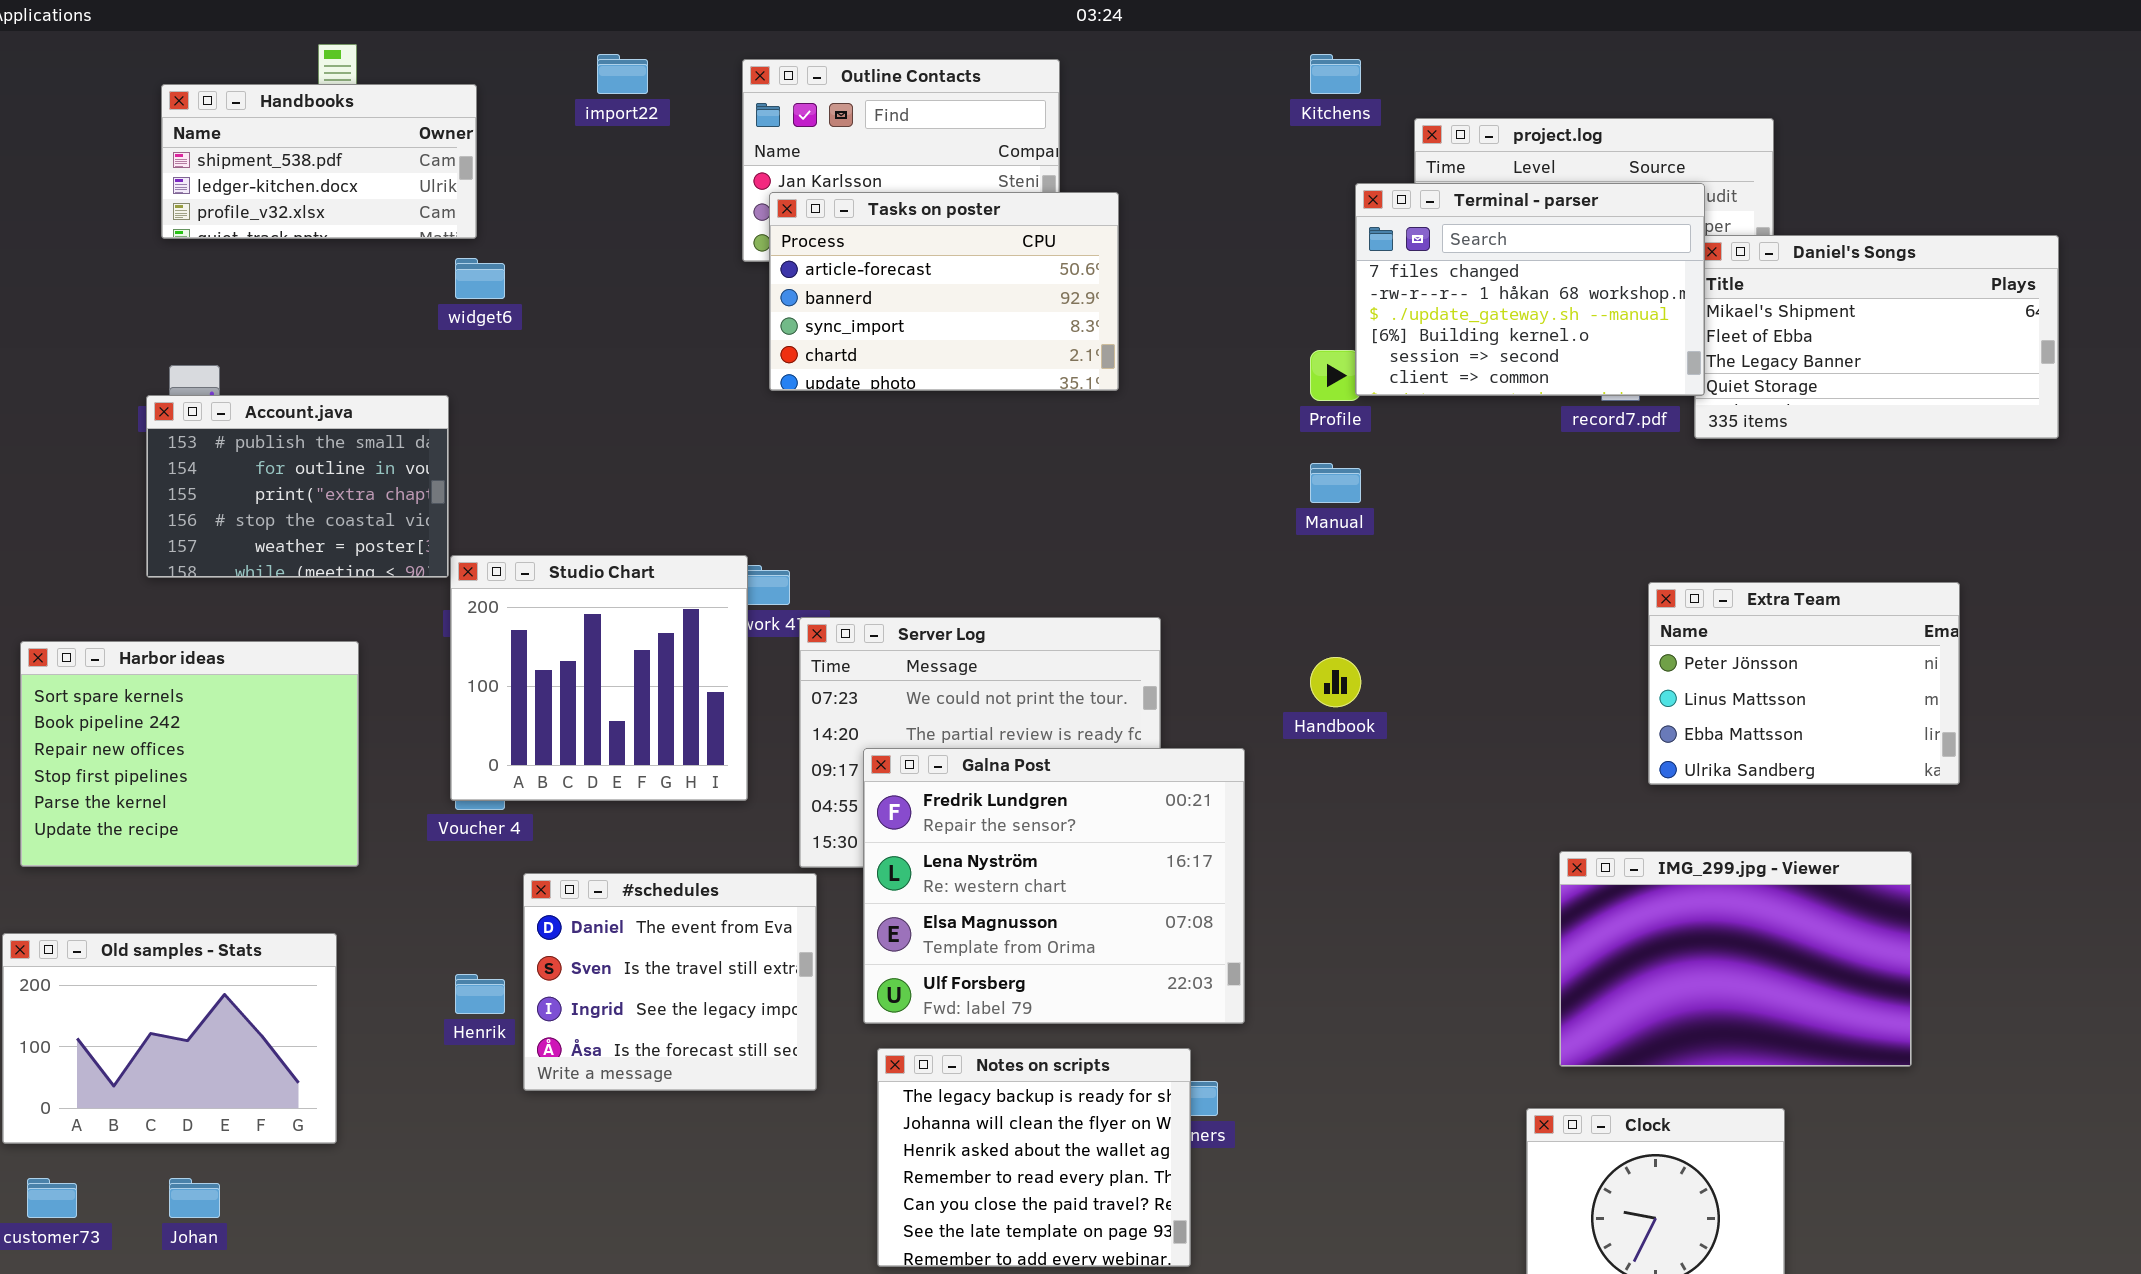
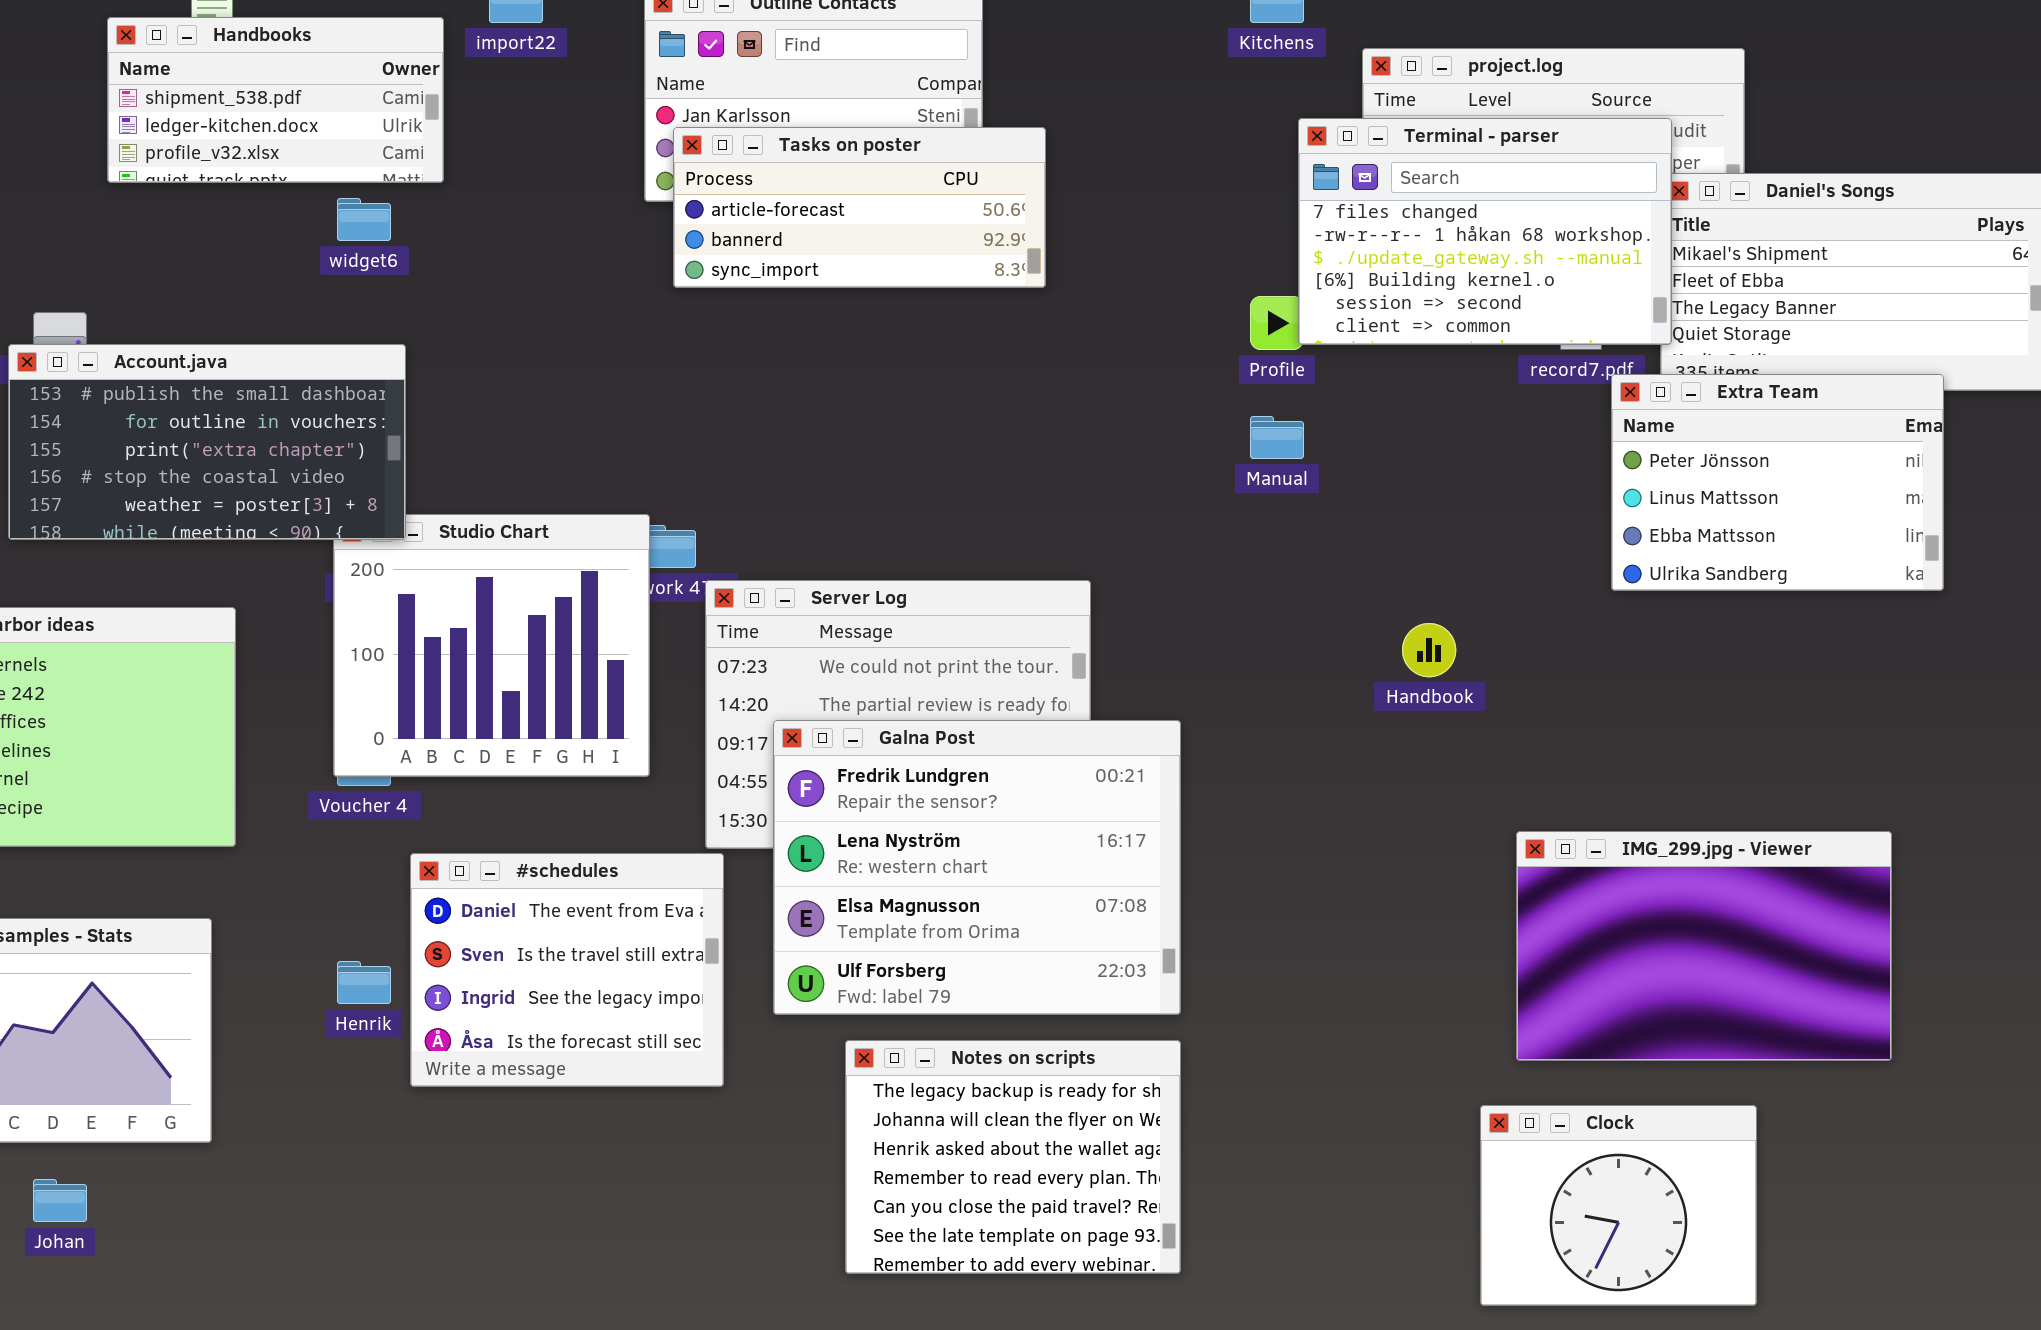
Handbooks: [161,84,477,239] -> [107,17,444,183], moved
Tasks on poster: [769,192,1119,391] -> [673,127,1046,288], resized
Account.java: [146,395,449,578] -> [8,344,406,540], resized
Extra Team: [1648,582,1960,785] -> [1611,374,1944,591], moved
Handbook: [1310,657,1361,707] -> [1402,623,1456,677], moved
Notes on scripts: [877,1048,1191,1267] -> [845,1040,1181,1274], moved

